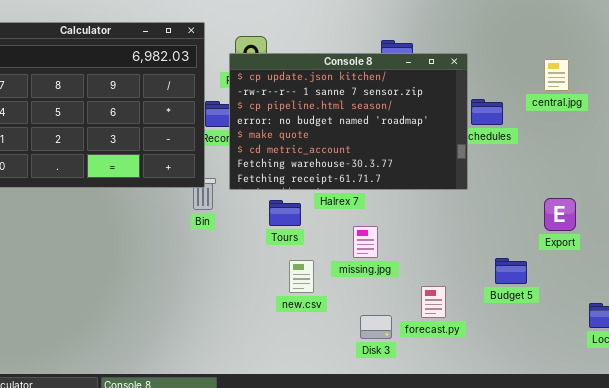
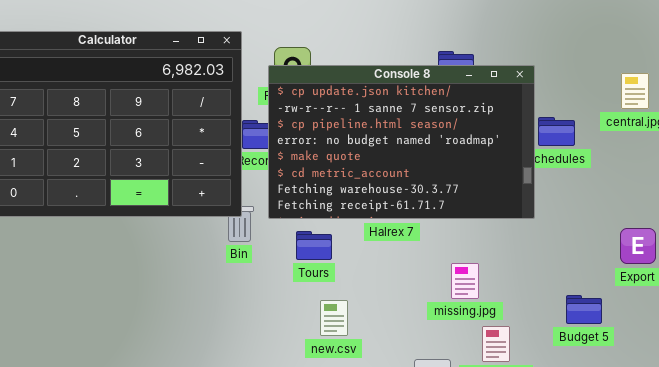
Tours: [269,200,301,226] -> [296,231,332,260], moved
missing.jpg: [353,226,378,258] -> [451,263,479,299], moved
new.csv: [289,260,314,293] -> [320,300,348,336], moved

